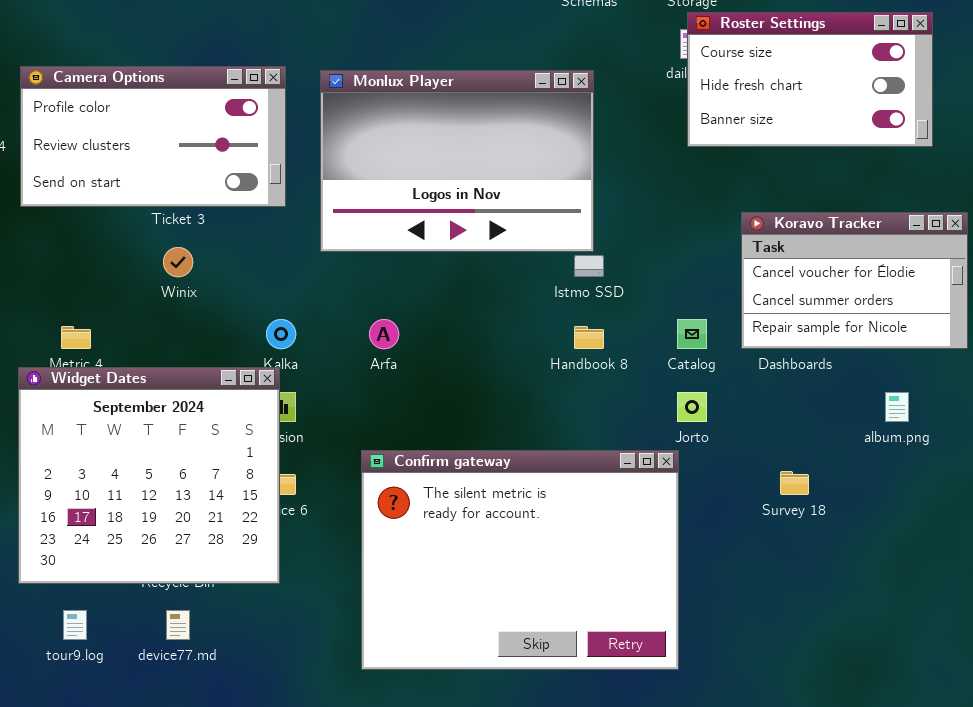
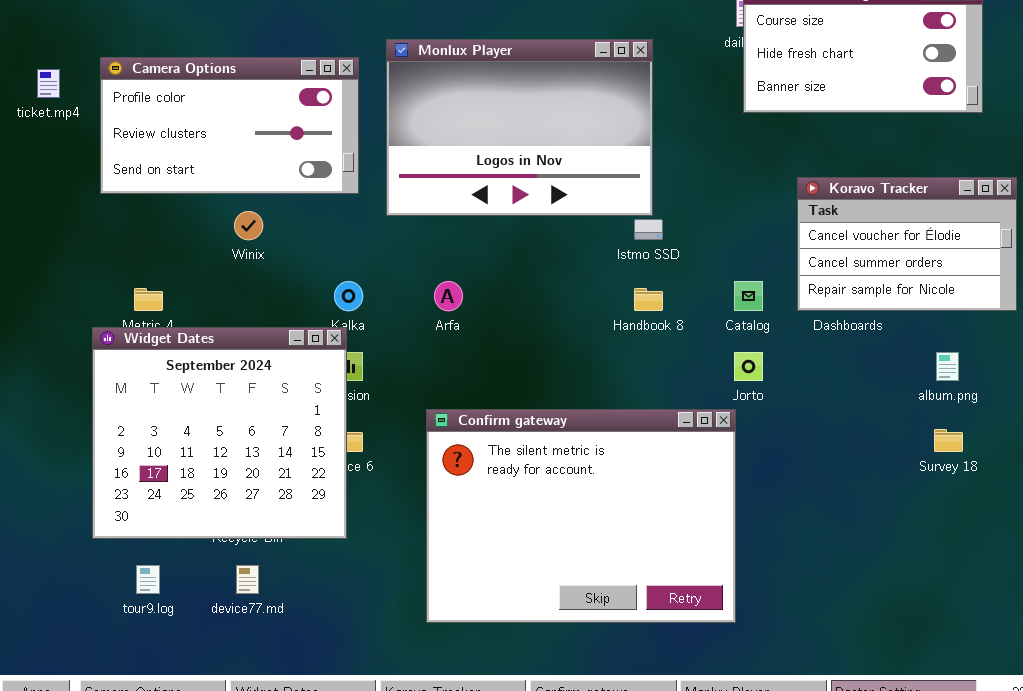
Camera Options: [20,66,286,207] -> [100,57,359,194], moved
Survey 18: [780,471,809,495] -> [934,429,963,452], moved

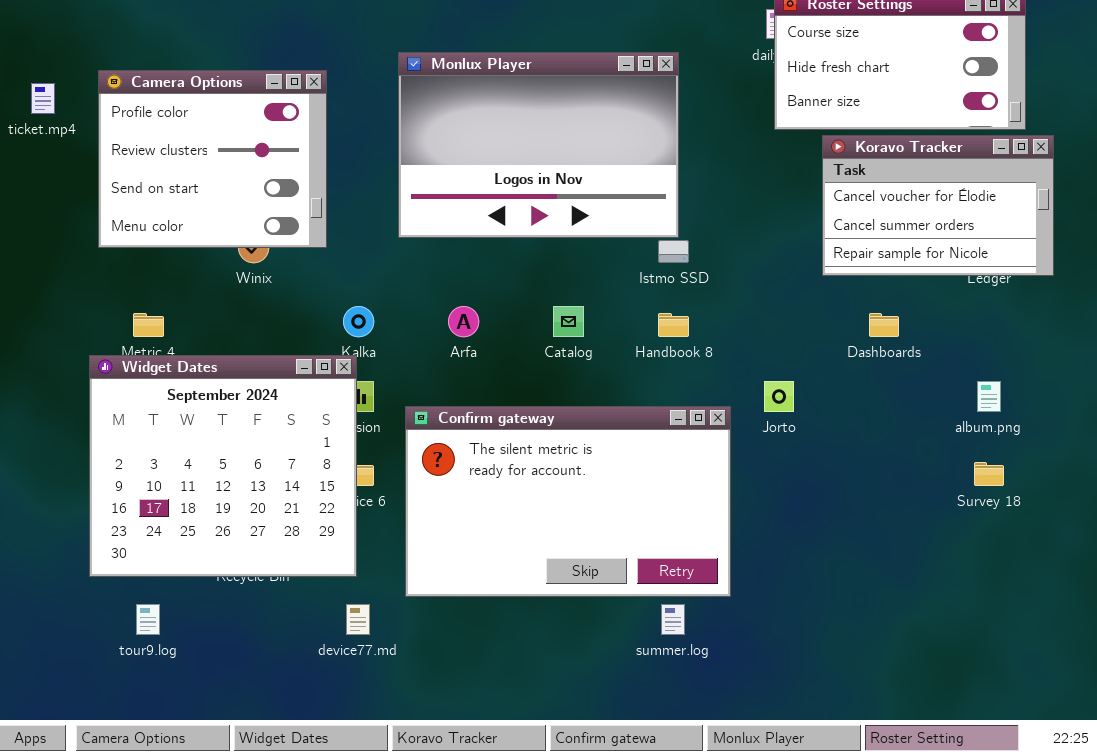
Camera Options: [100,57,359,194] -> [98,70,327,248], resized
Koravo Tracker: [797,177,1017,311] -> [822,135,1054,276], moved
Catalog: [734,281,763,311] -> [553,306,584,337], moved
Confirm gateway: [426,409,736,623] -> [405,406,731,597], moved, resized
device77.md: [236,565,259,594] -> [346,604,370,635], moved

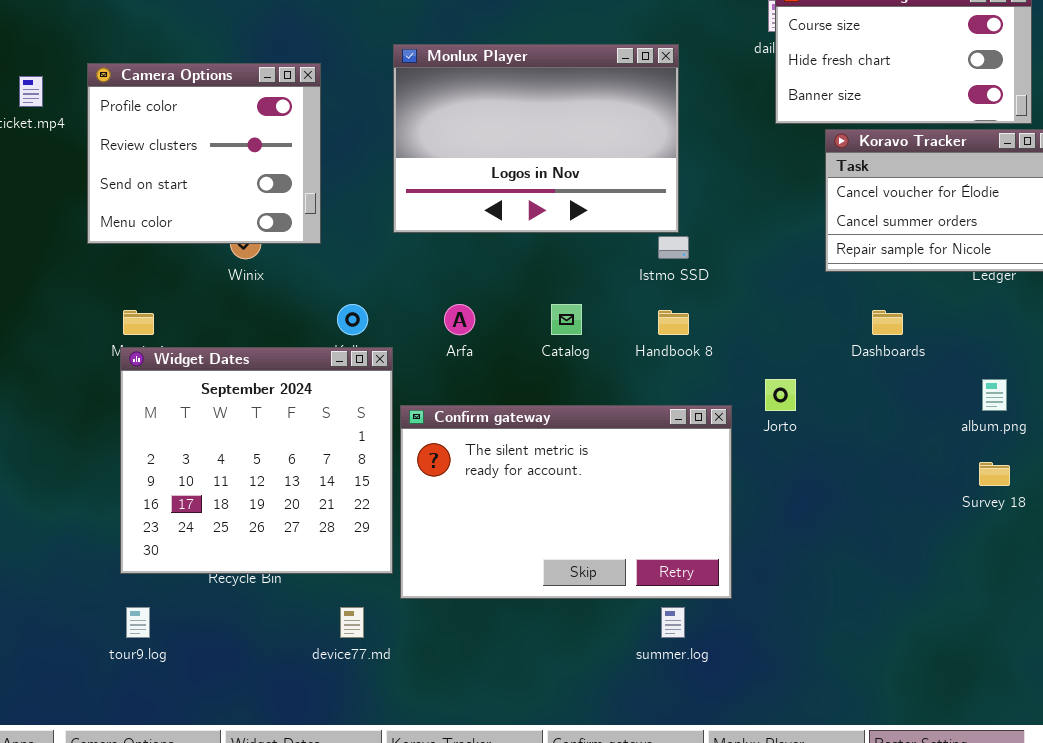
Widget Dates: [89,355,357,577] -> [120,347,393,574], moved

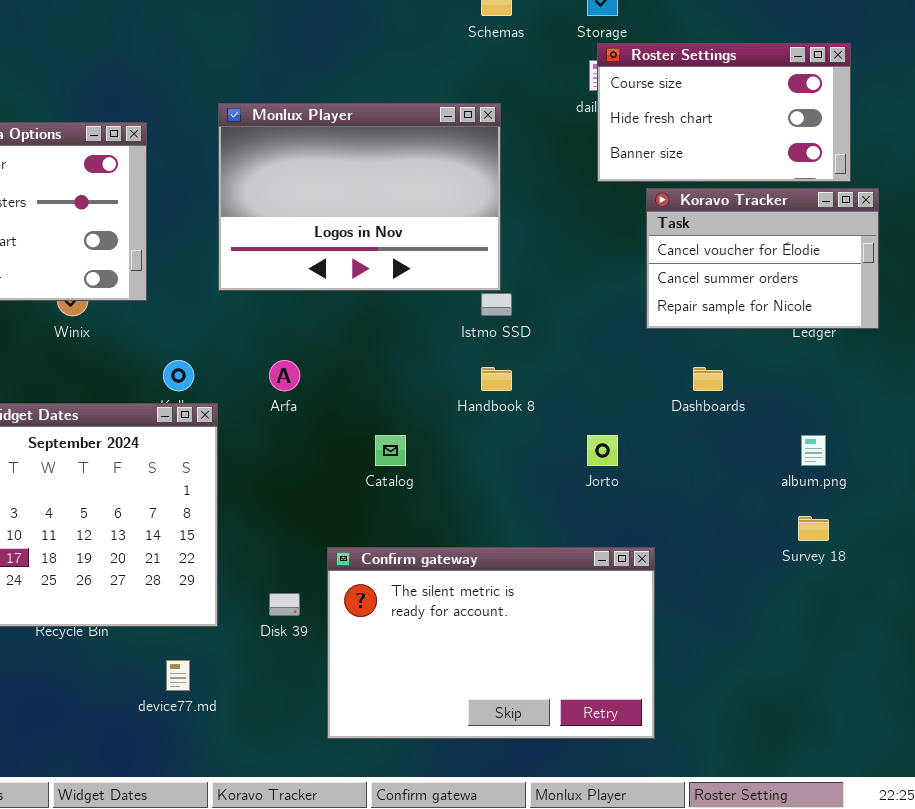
Catalog: [551,304,582,335] -> [375,435,406,466], moved
Confirm gateway: [400,405,732,599] -> [327,547,655,739], moved

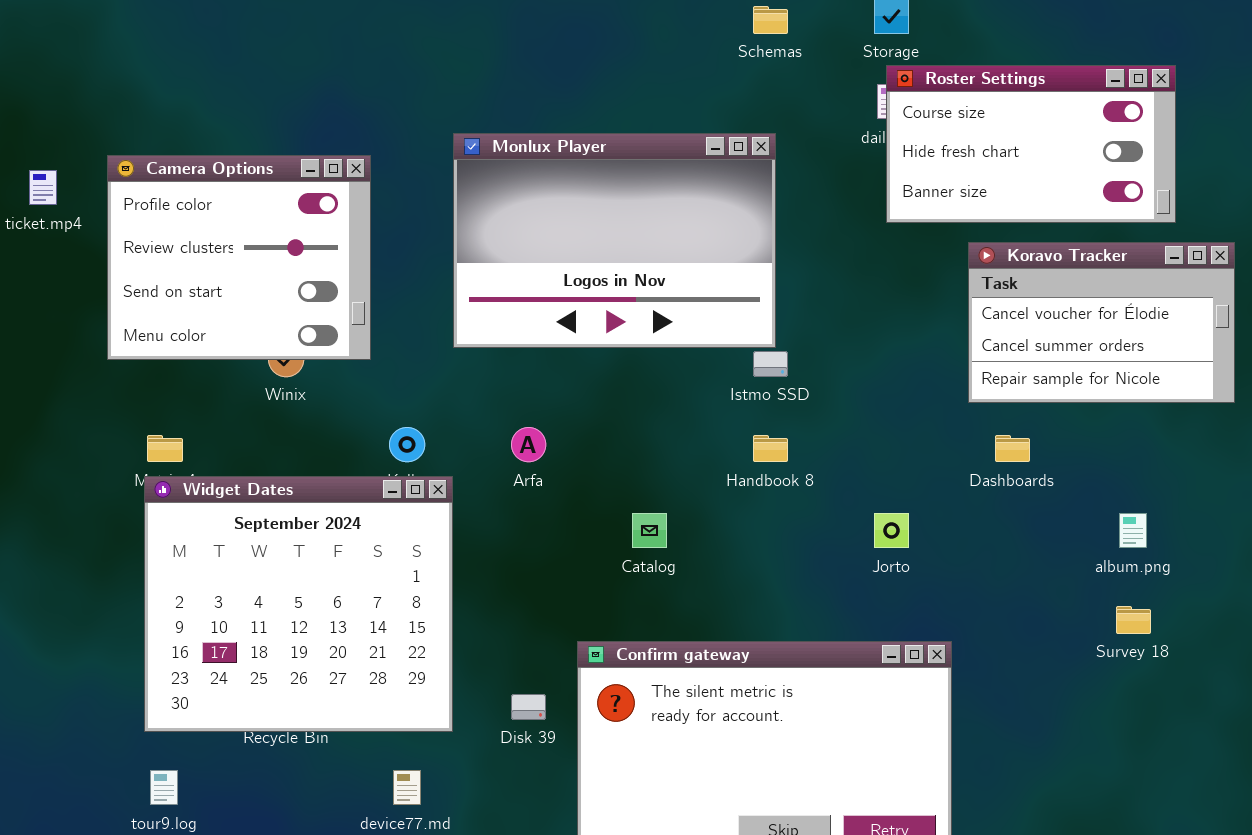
Koravo Tracker: [646,188,879,329] -> [968,242,1235,403], moved

